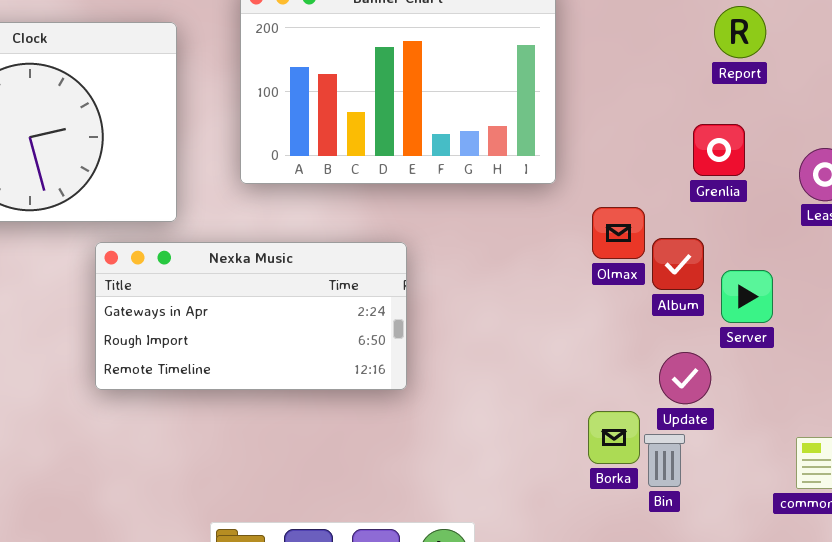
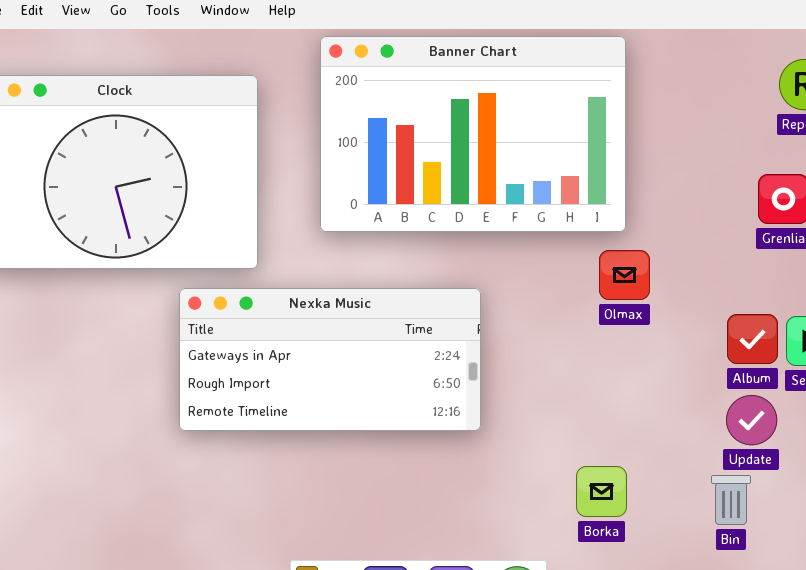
Olmax: [592,207,645,259] -> [599,250,650,300], moved
Album: [652,238,704,290] -> [727,314,778,364], moved
Borka: [588,411,640,464] -> [576,466,627,517], moved

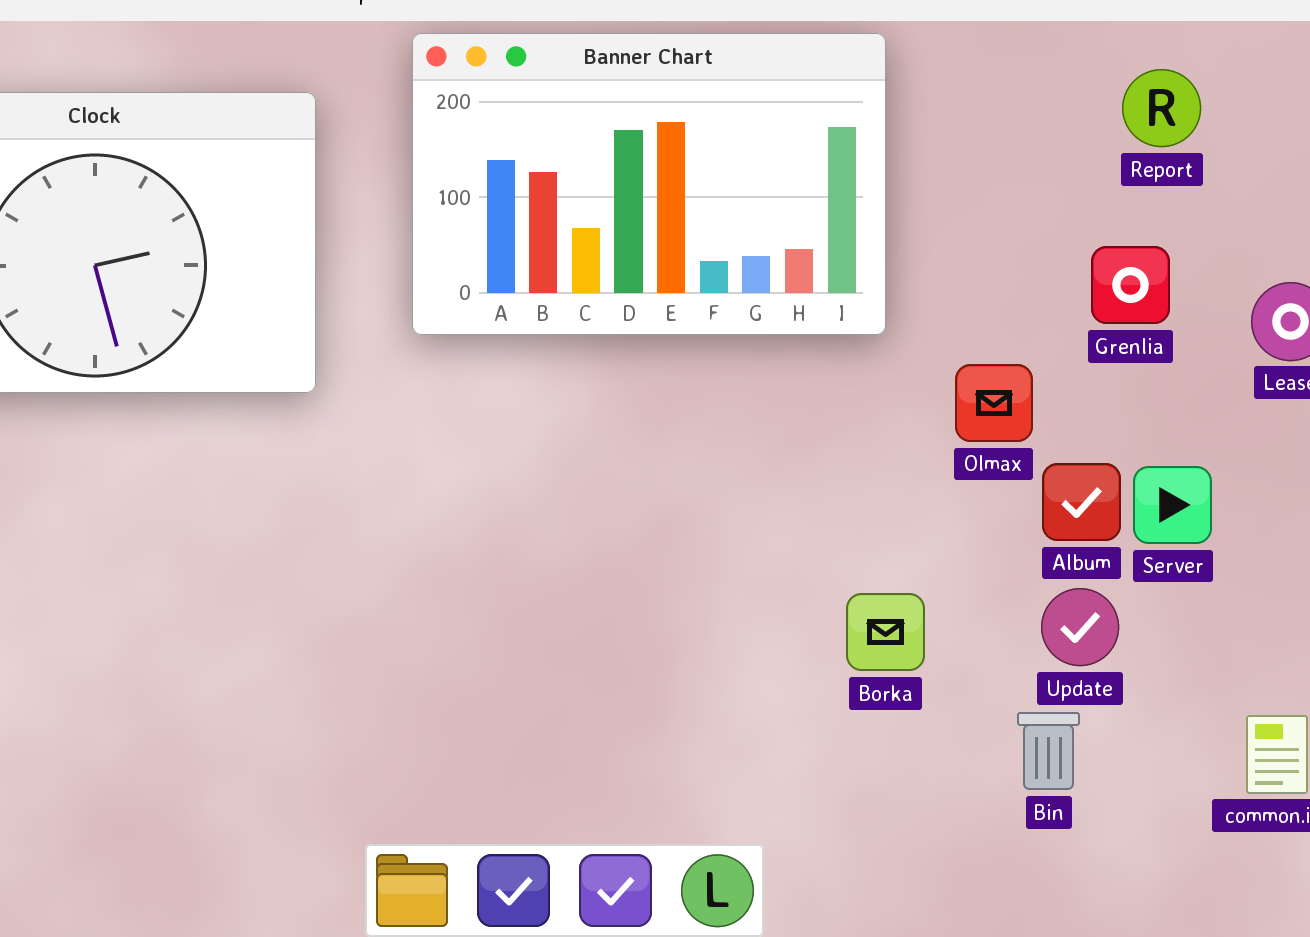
Olmax: [599,250,650,300] -> [955,364,1033,442], moved
Nexka Music: [179,288,481,431] -> none, closed
Borka: [576,466,627,517] -> [846,593,925,671], moved

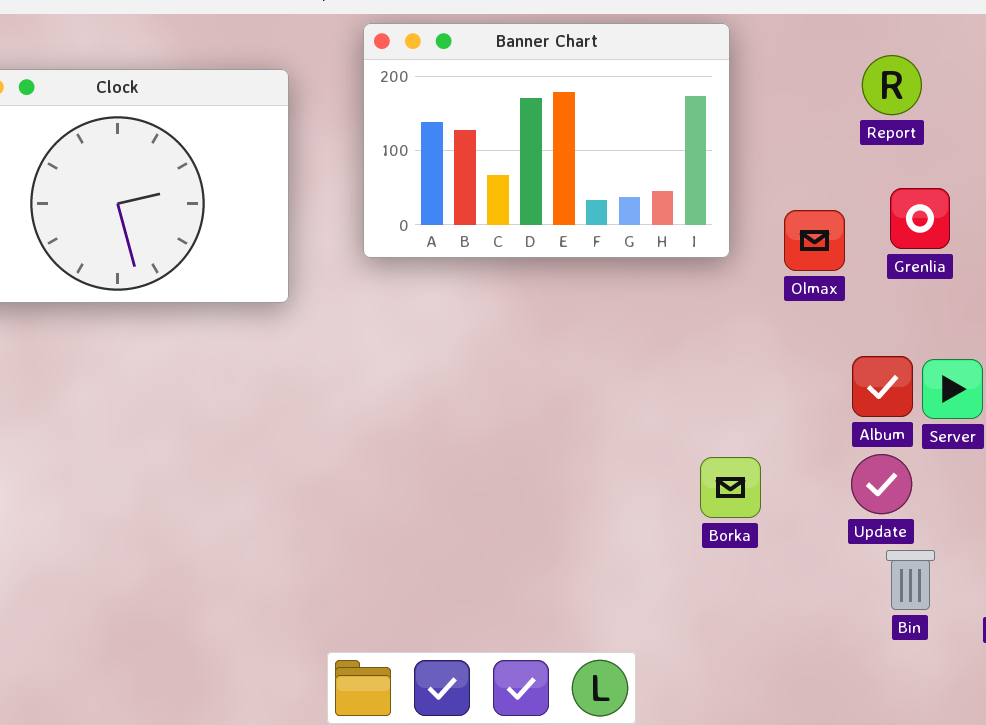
Report: [1122,69,1201,147] -> [862,55,922,115], moved
Olmax: [955,364,1033,442] -> [784,210,845,271], moved
Bin: [1017,712,1080,790] -> [886,550,935,610], moved

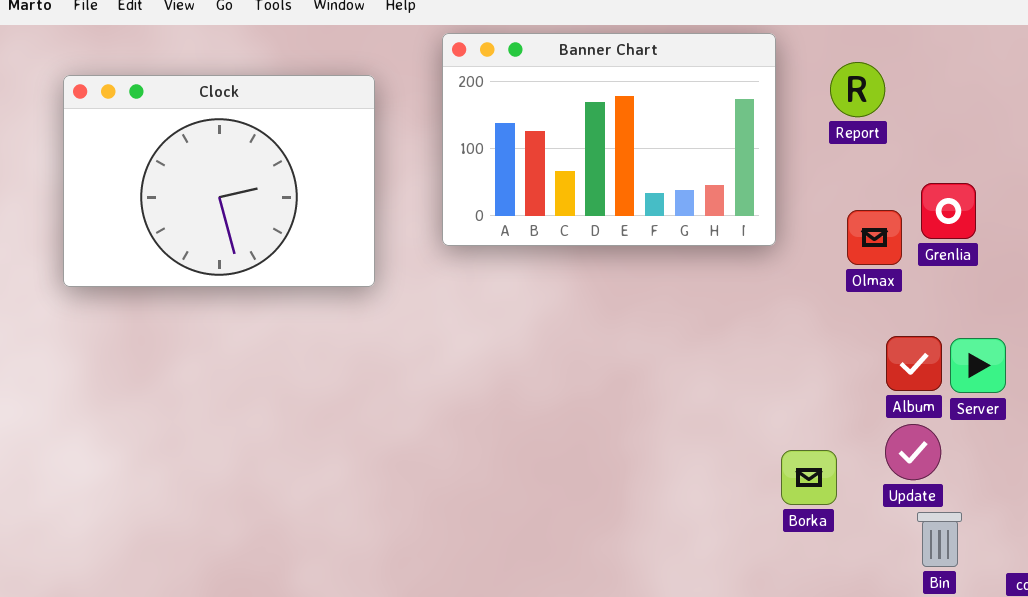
Report: [862,55,922,115] -> [830,62,885,117], moved
Olmax: [784,210,845,271] -> [847,210,902,265], moved
Borka: [700,457,761,518] -> [781,450,837,505], moved

